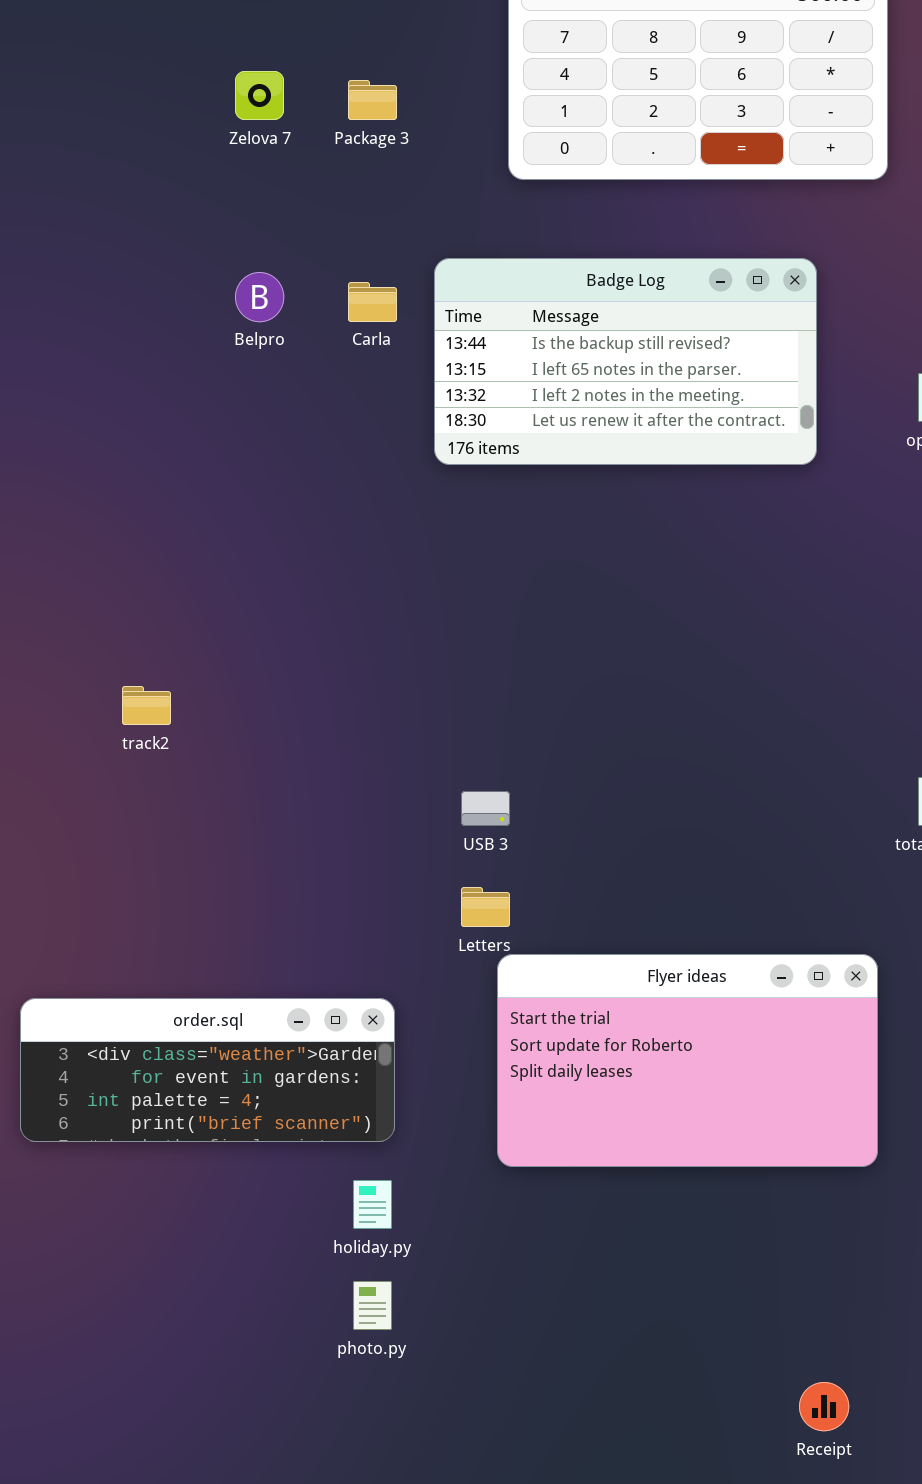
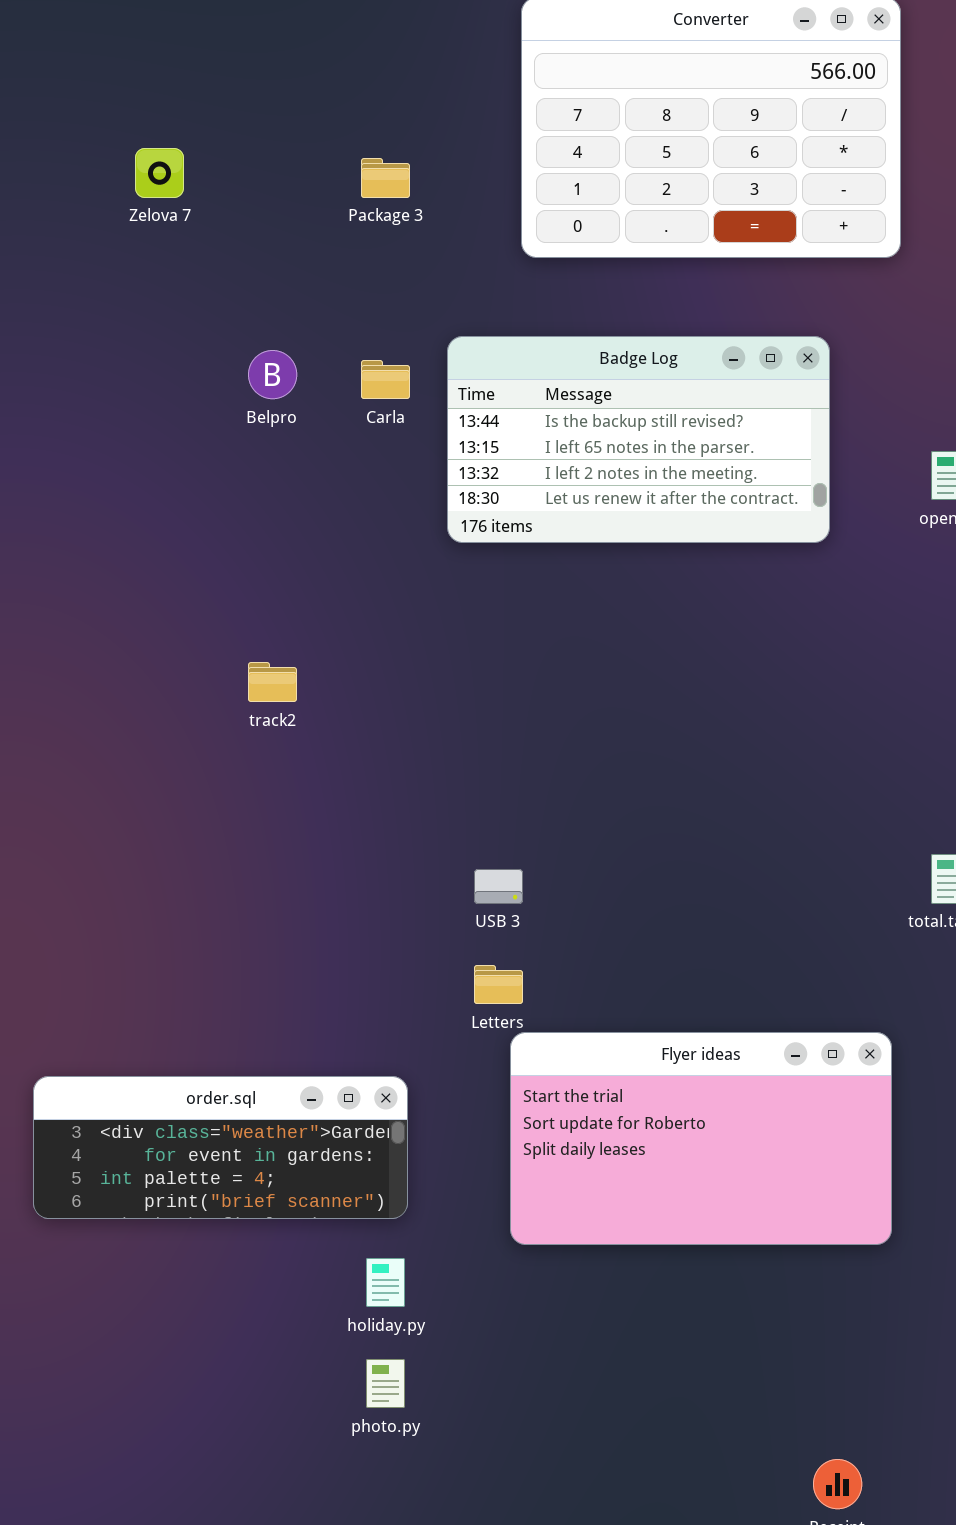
Zelova 7: [235,71,284,120] -> [135,148,184,198], moved
track2: [122,686,171,725] -> [248,662,297,702], moved

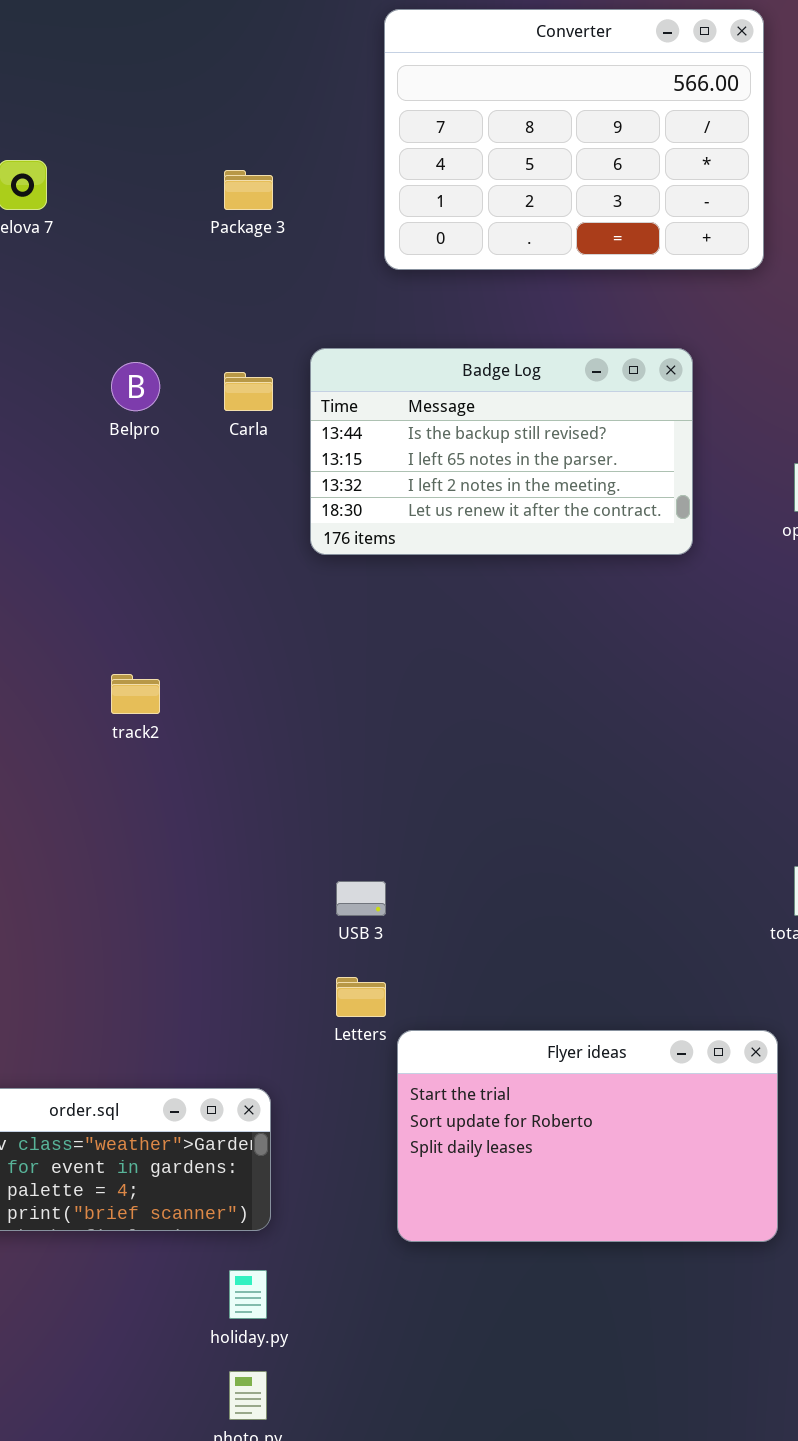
Flyer ideas: [510,1032,892,1245] -> [397,1030,778,1242], moved

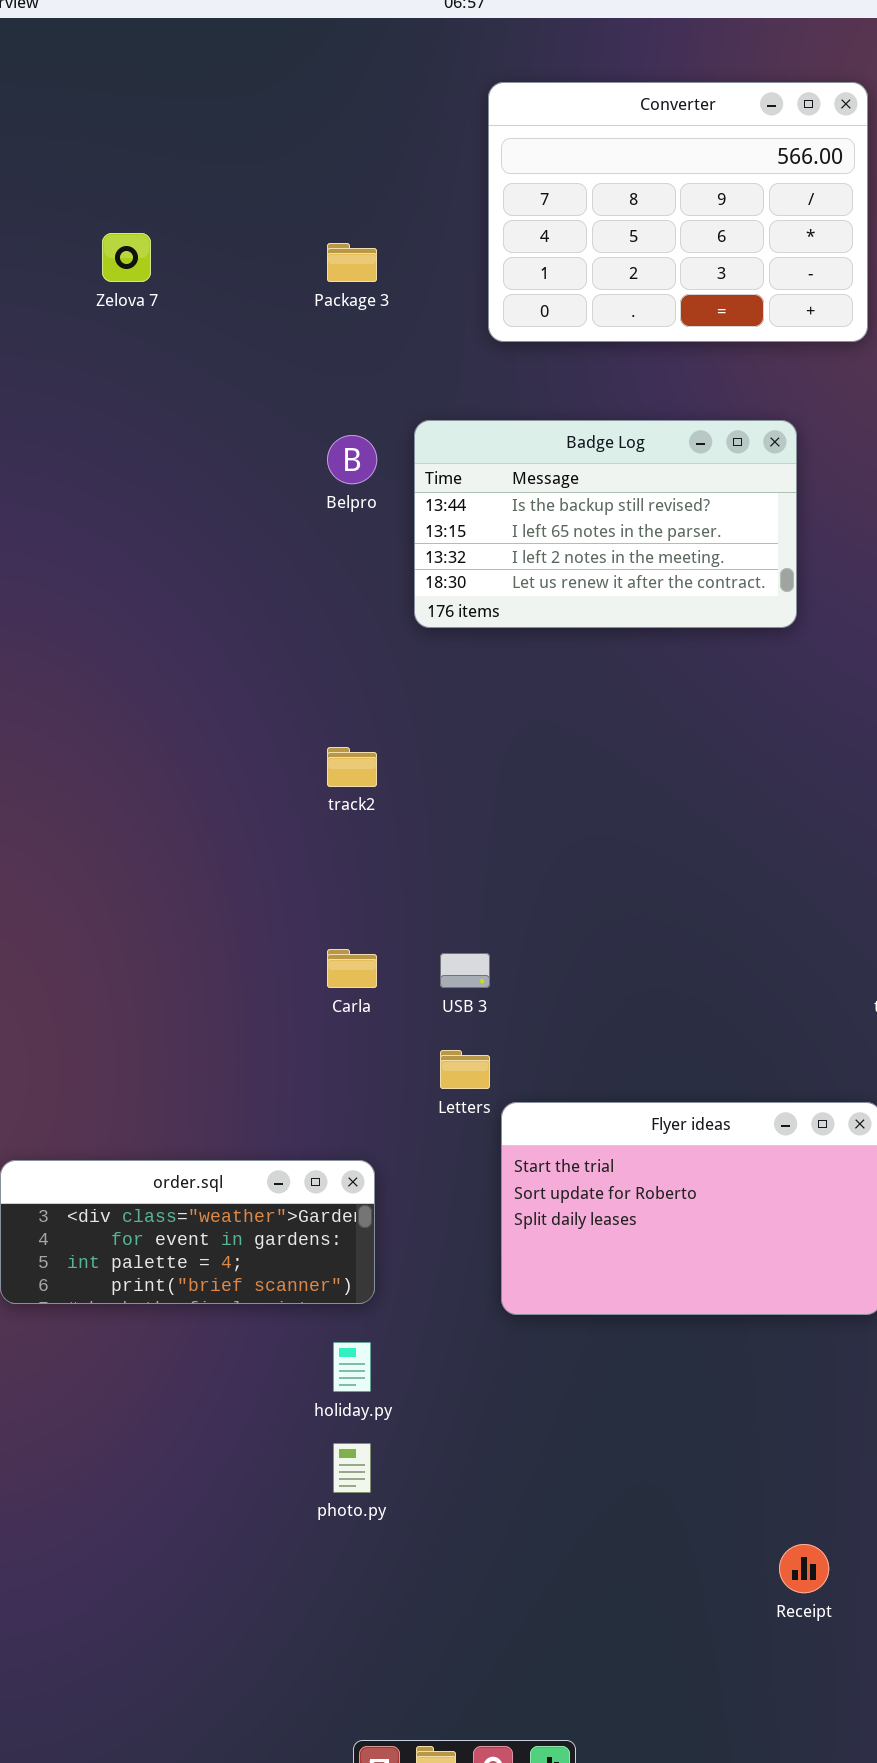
Belpro: [111,362,160,411] -> [327,435,377,484], moved
Carla: [224,372,273,411] -> [327,949,377,988], moved
track2: [111,674,160,714] -> [327,747,377,787], moved

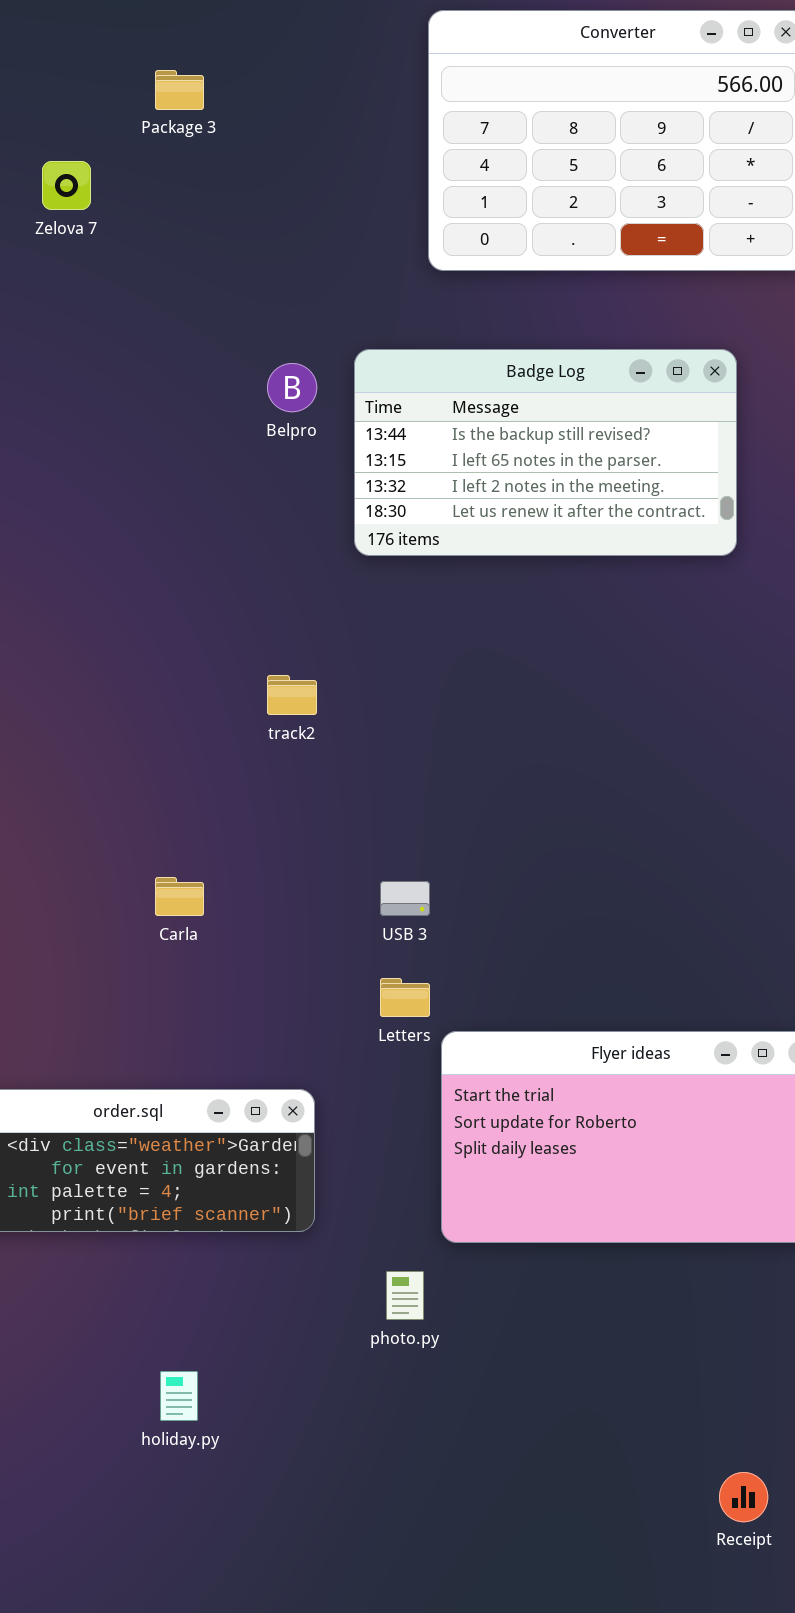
Package 3: [327,243,377,282] -> [155,70,204,110], moved
Carla: [327,949,377,988] -> [155,877,204,916], moved
holiday.py: [333,1342,371,1392] -> [160,1371,198,1421], moved
photo.py: [333,1443,371,1493] -> [386,1271,424,1320], moved

